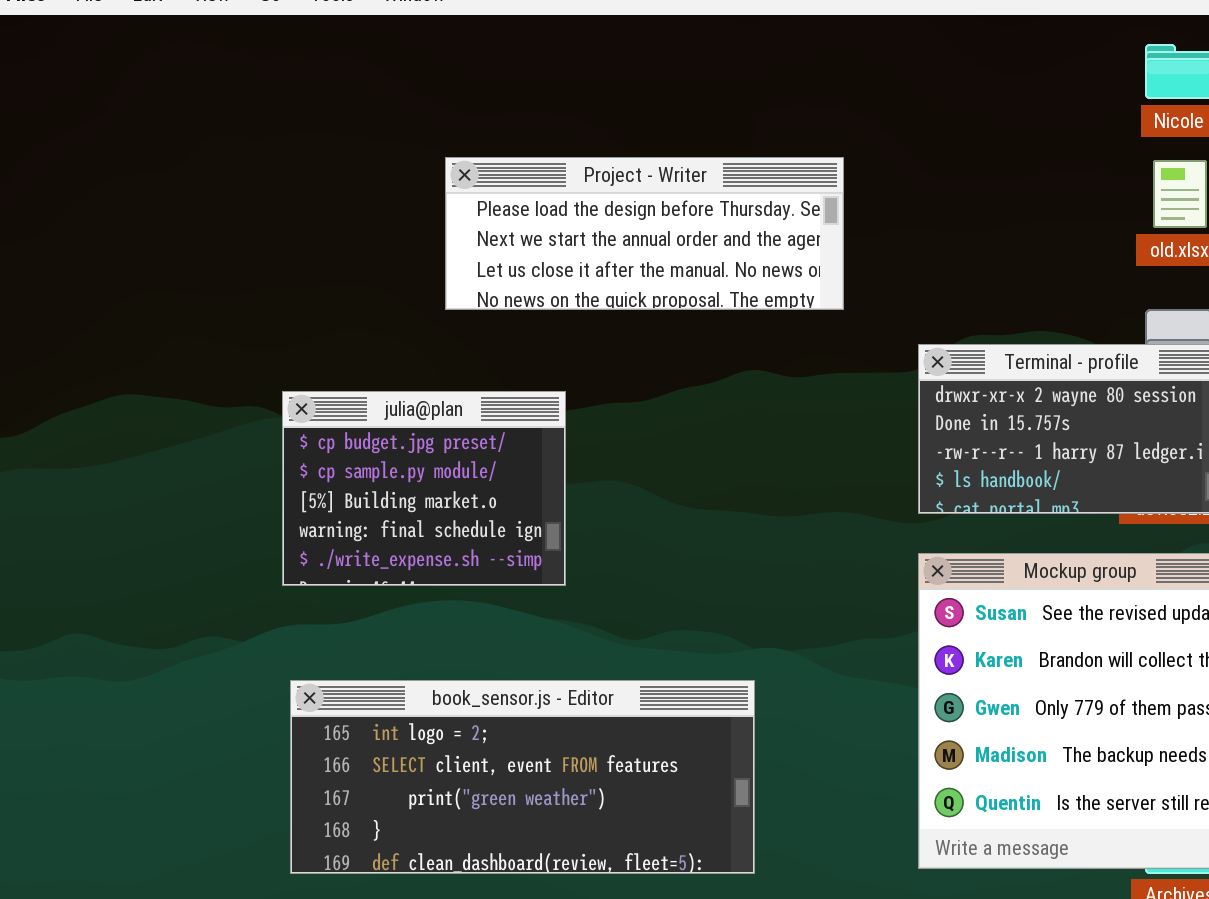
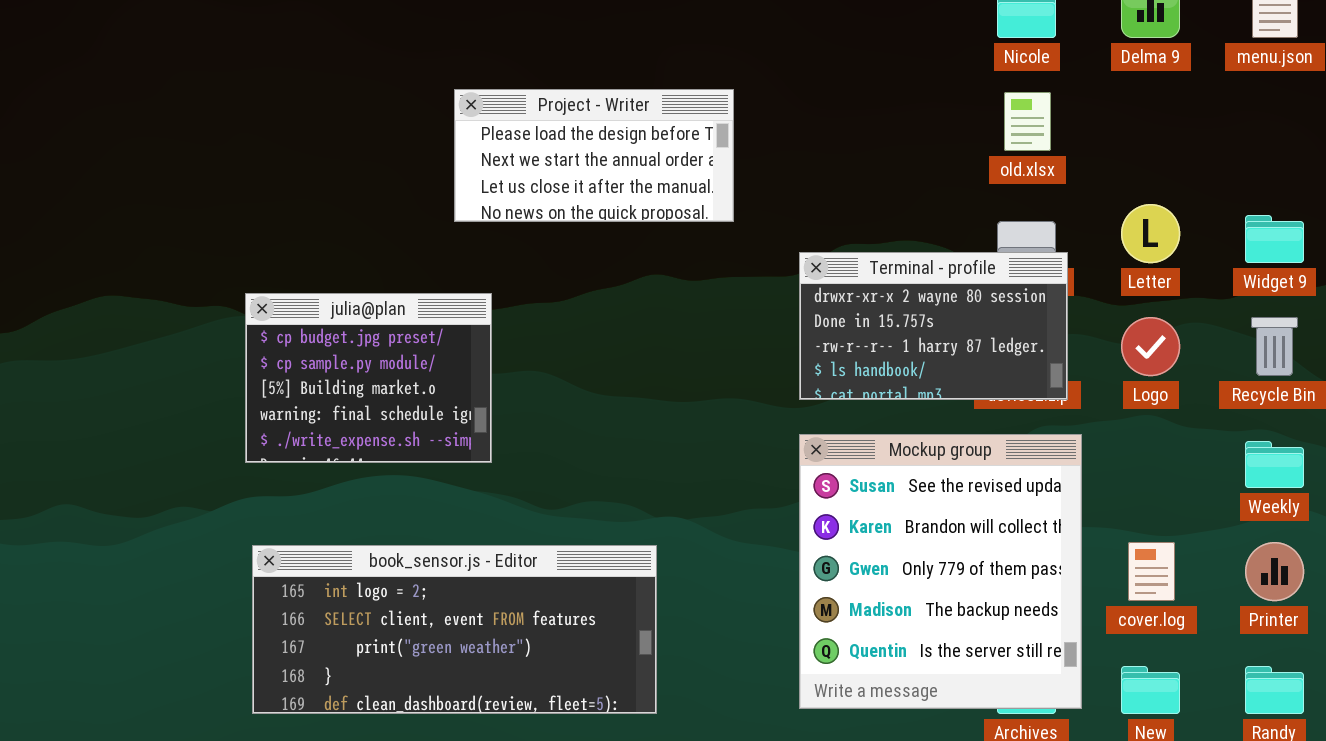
Project - Writer: [445,157,844,310] -> [454,89,734,222], resized

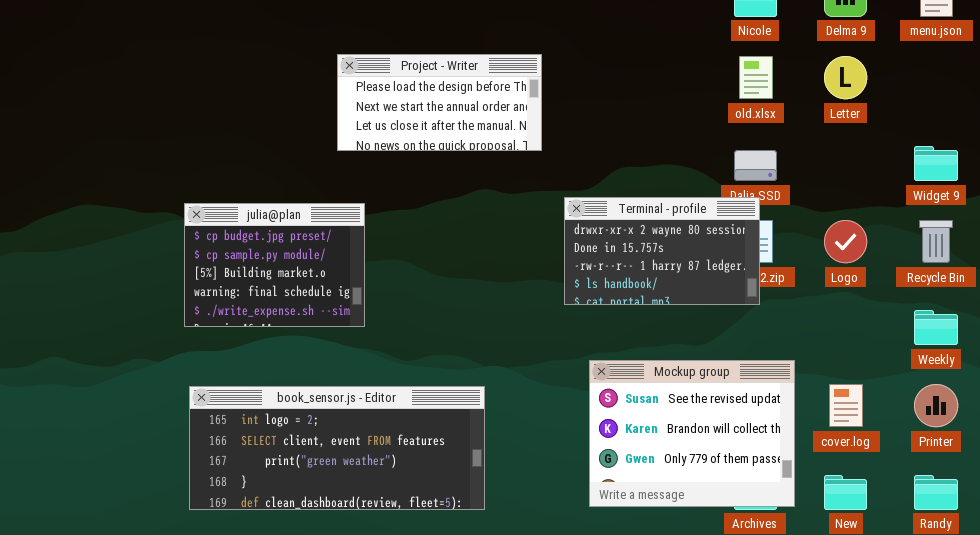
Letter: [1121,204,1180,263] -> [824,56,867,99], moved
Terminal - profile: [799,252,1068,400] -> [564,197,760,305], moved
Mockup group: [799,434,1082,709] -> [589,360,795,507], resized

